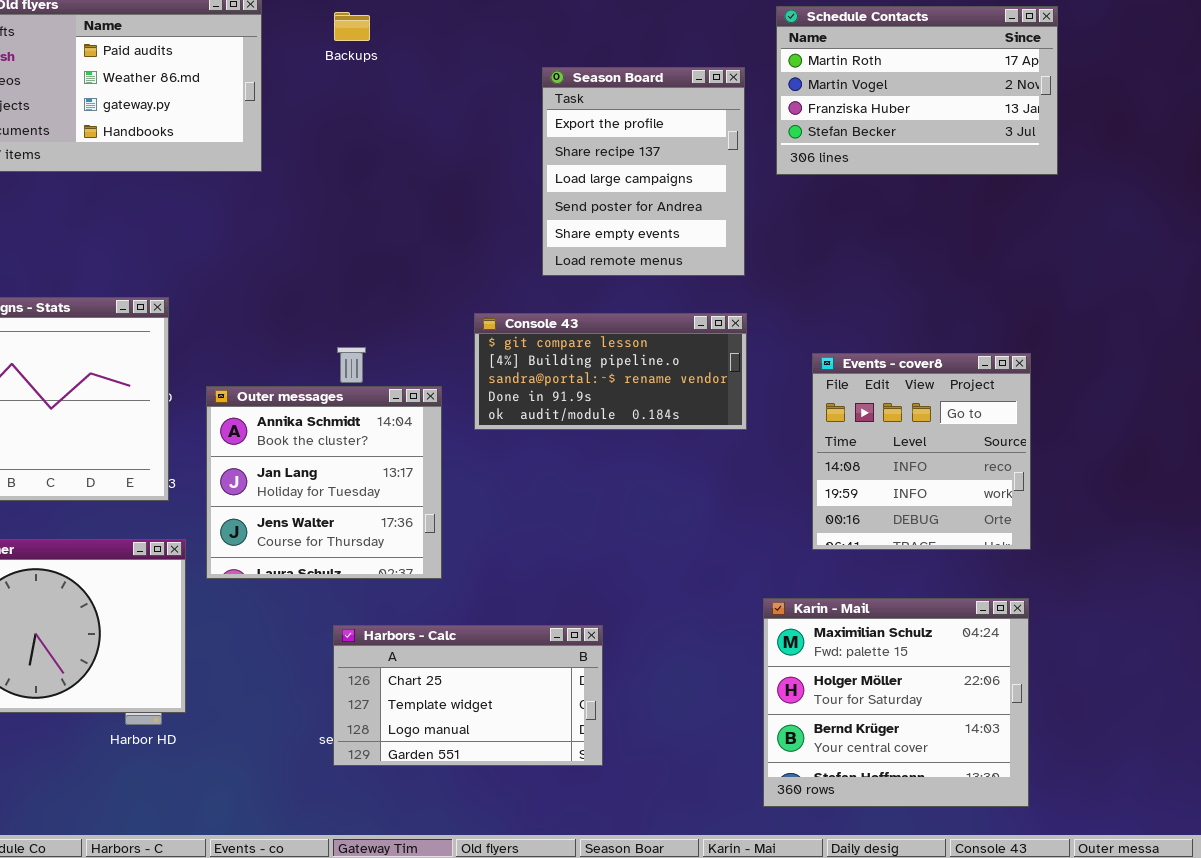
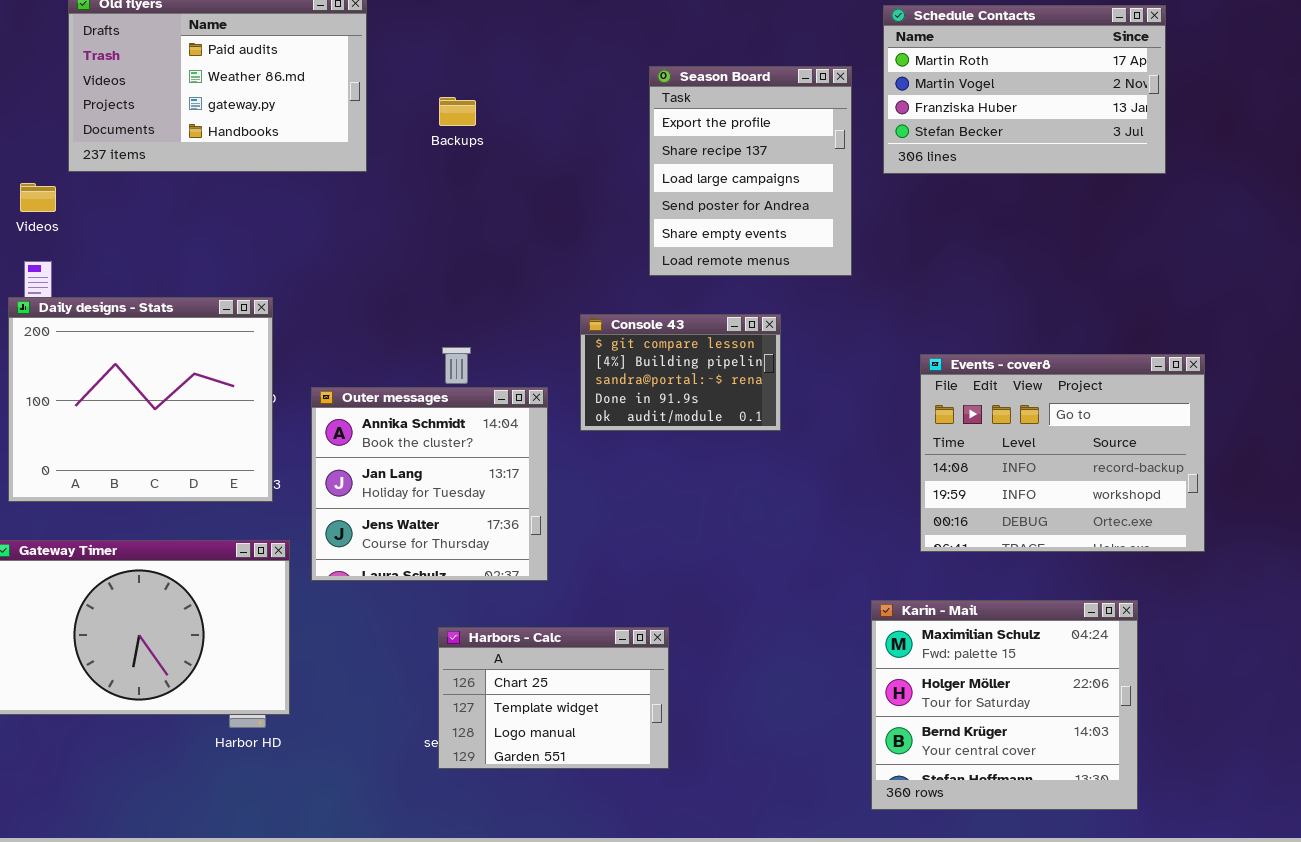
Backups: [334,12,370,41] -> [439,97,476,126], moved
Console 43: [474,313,747,430] -> [580,314,781,431], resized
Events - cover8: [812,353,1031,550] -> [920,354,1205,552], resized
Harbors - Calc: [333,625,603,766] -> [438,627,669,769], resized

